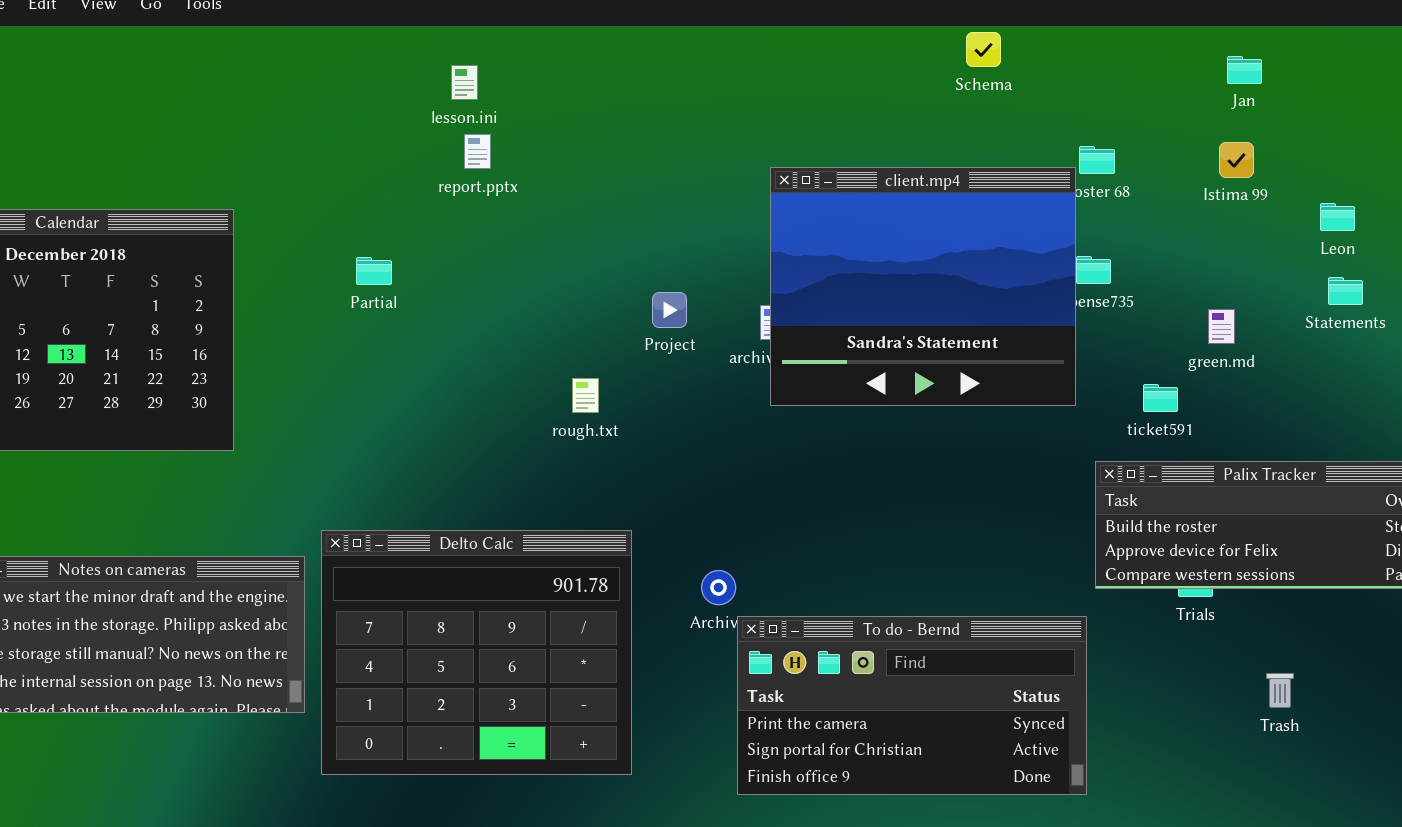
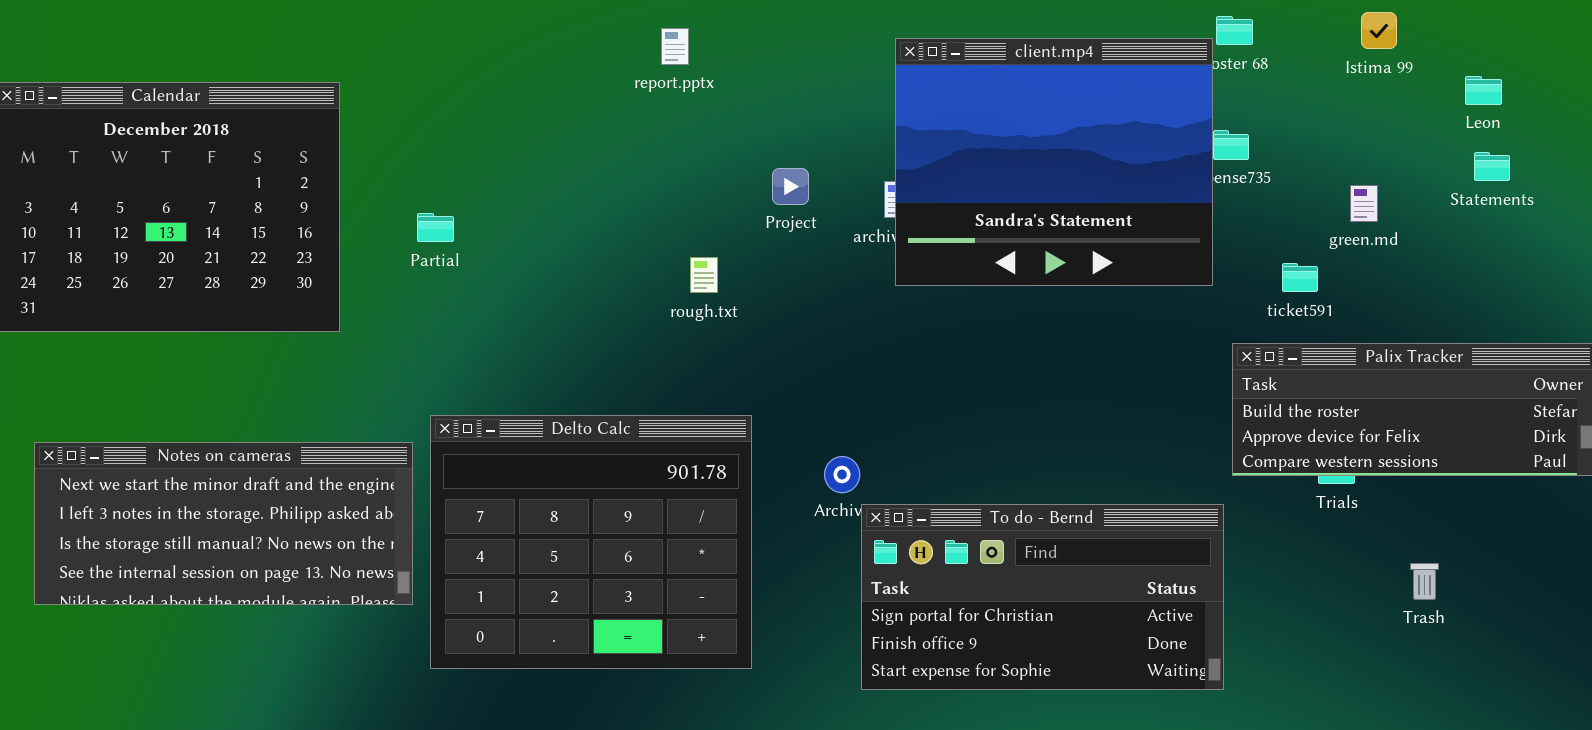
report.pptx: [464,134,491,169] -> [661,28,689,65], moved
Partial: [356,257,392,285] -> [417,213,454,242], moved
To do - Bernd: [737,616,1087,795] -> [861,504,1224,690], scrolled down 1 row

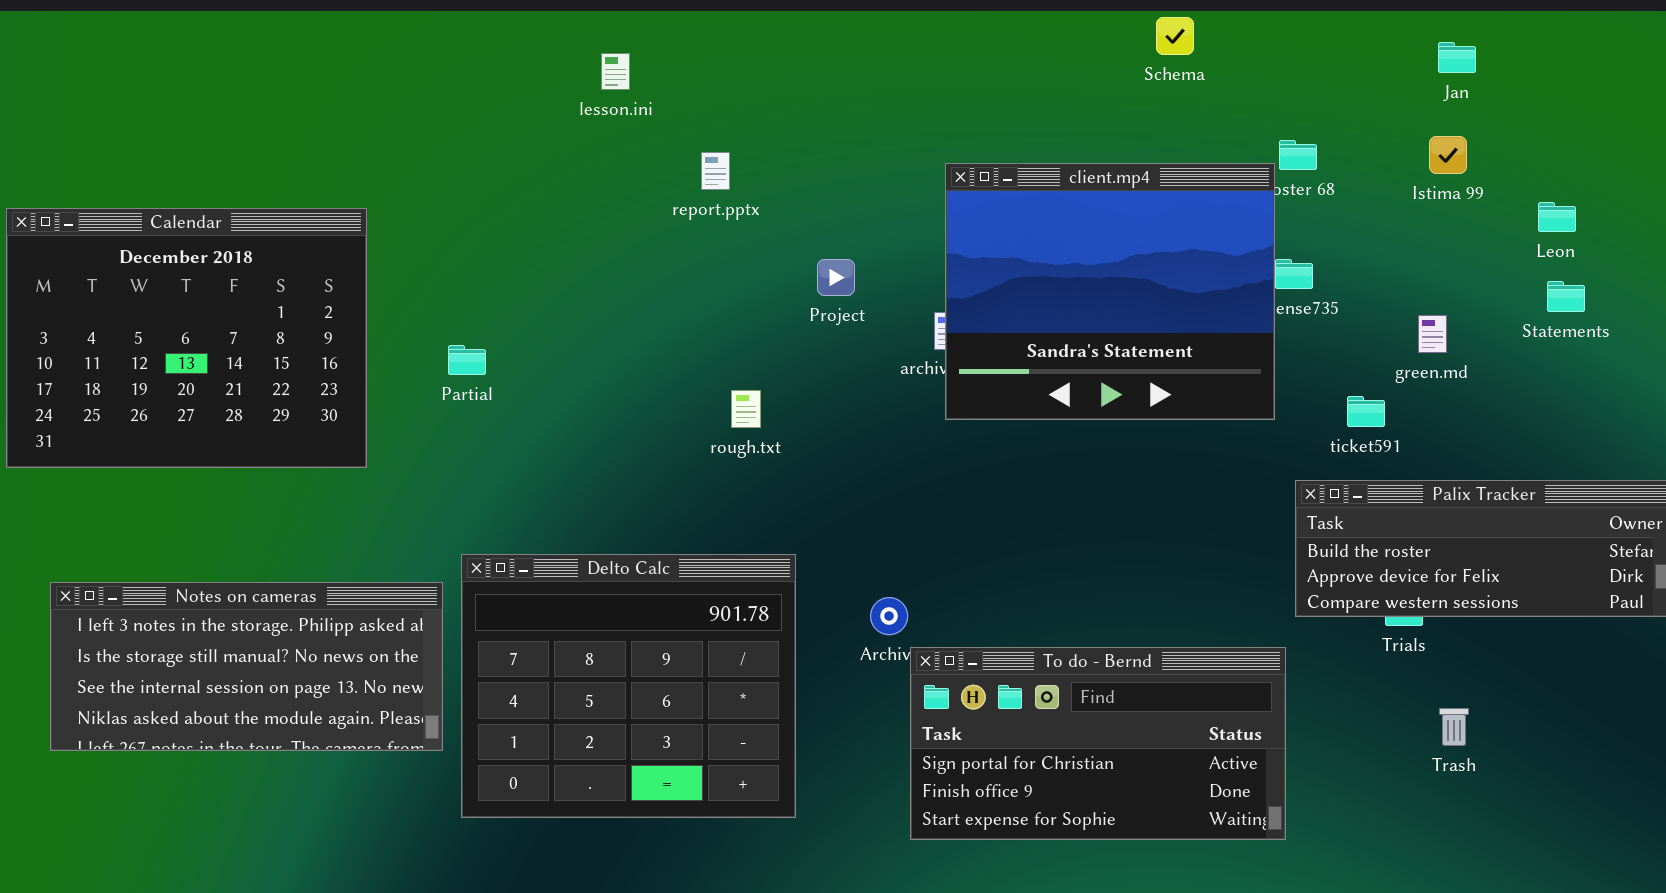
Project: [772,168,809,205] -> [817,259,855,296], moved
Notes on cameras: [34,442,413,605] -> [50,582,443,751], scrolled down 1 row
Trash: [1410,563,1439,600] -> [1439,708,1469,746], moved

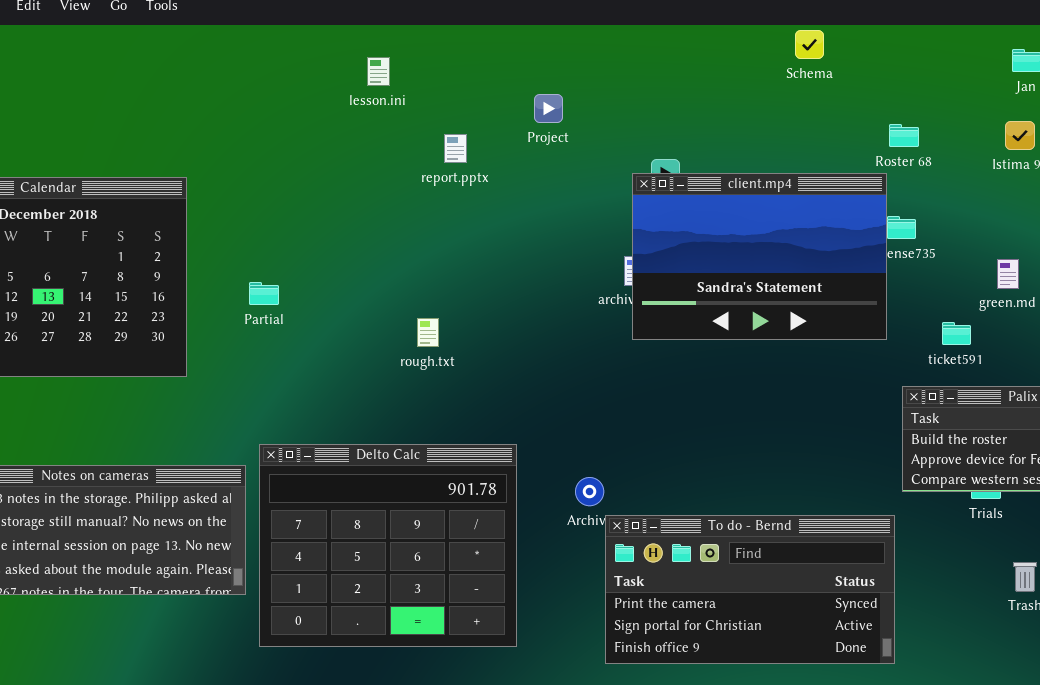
client.mp4: [945,163,1275,420] -> [632,173,887,340], resized
Project: [817,259,855,296] -> [534,94,563,123], moved
rough.txt: [731,390,761,428] -> [417,318,439,347], moved
To do - Bernd: [910,647,1286,840] -> [605,515,895,664], scrolled up 1 row

